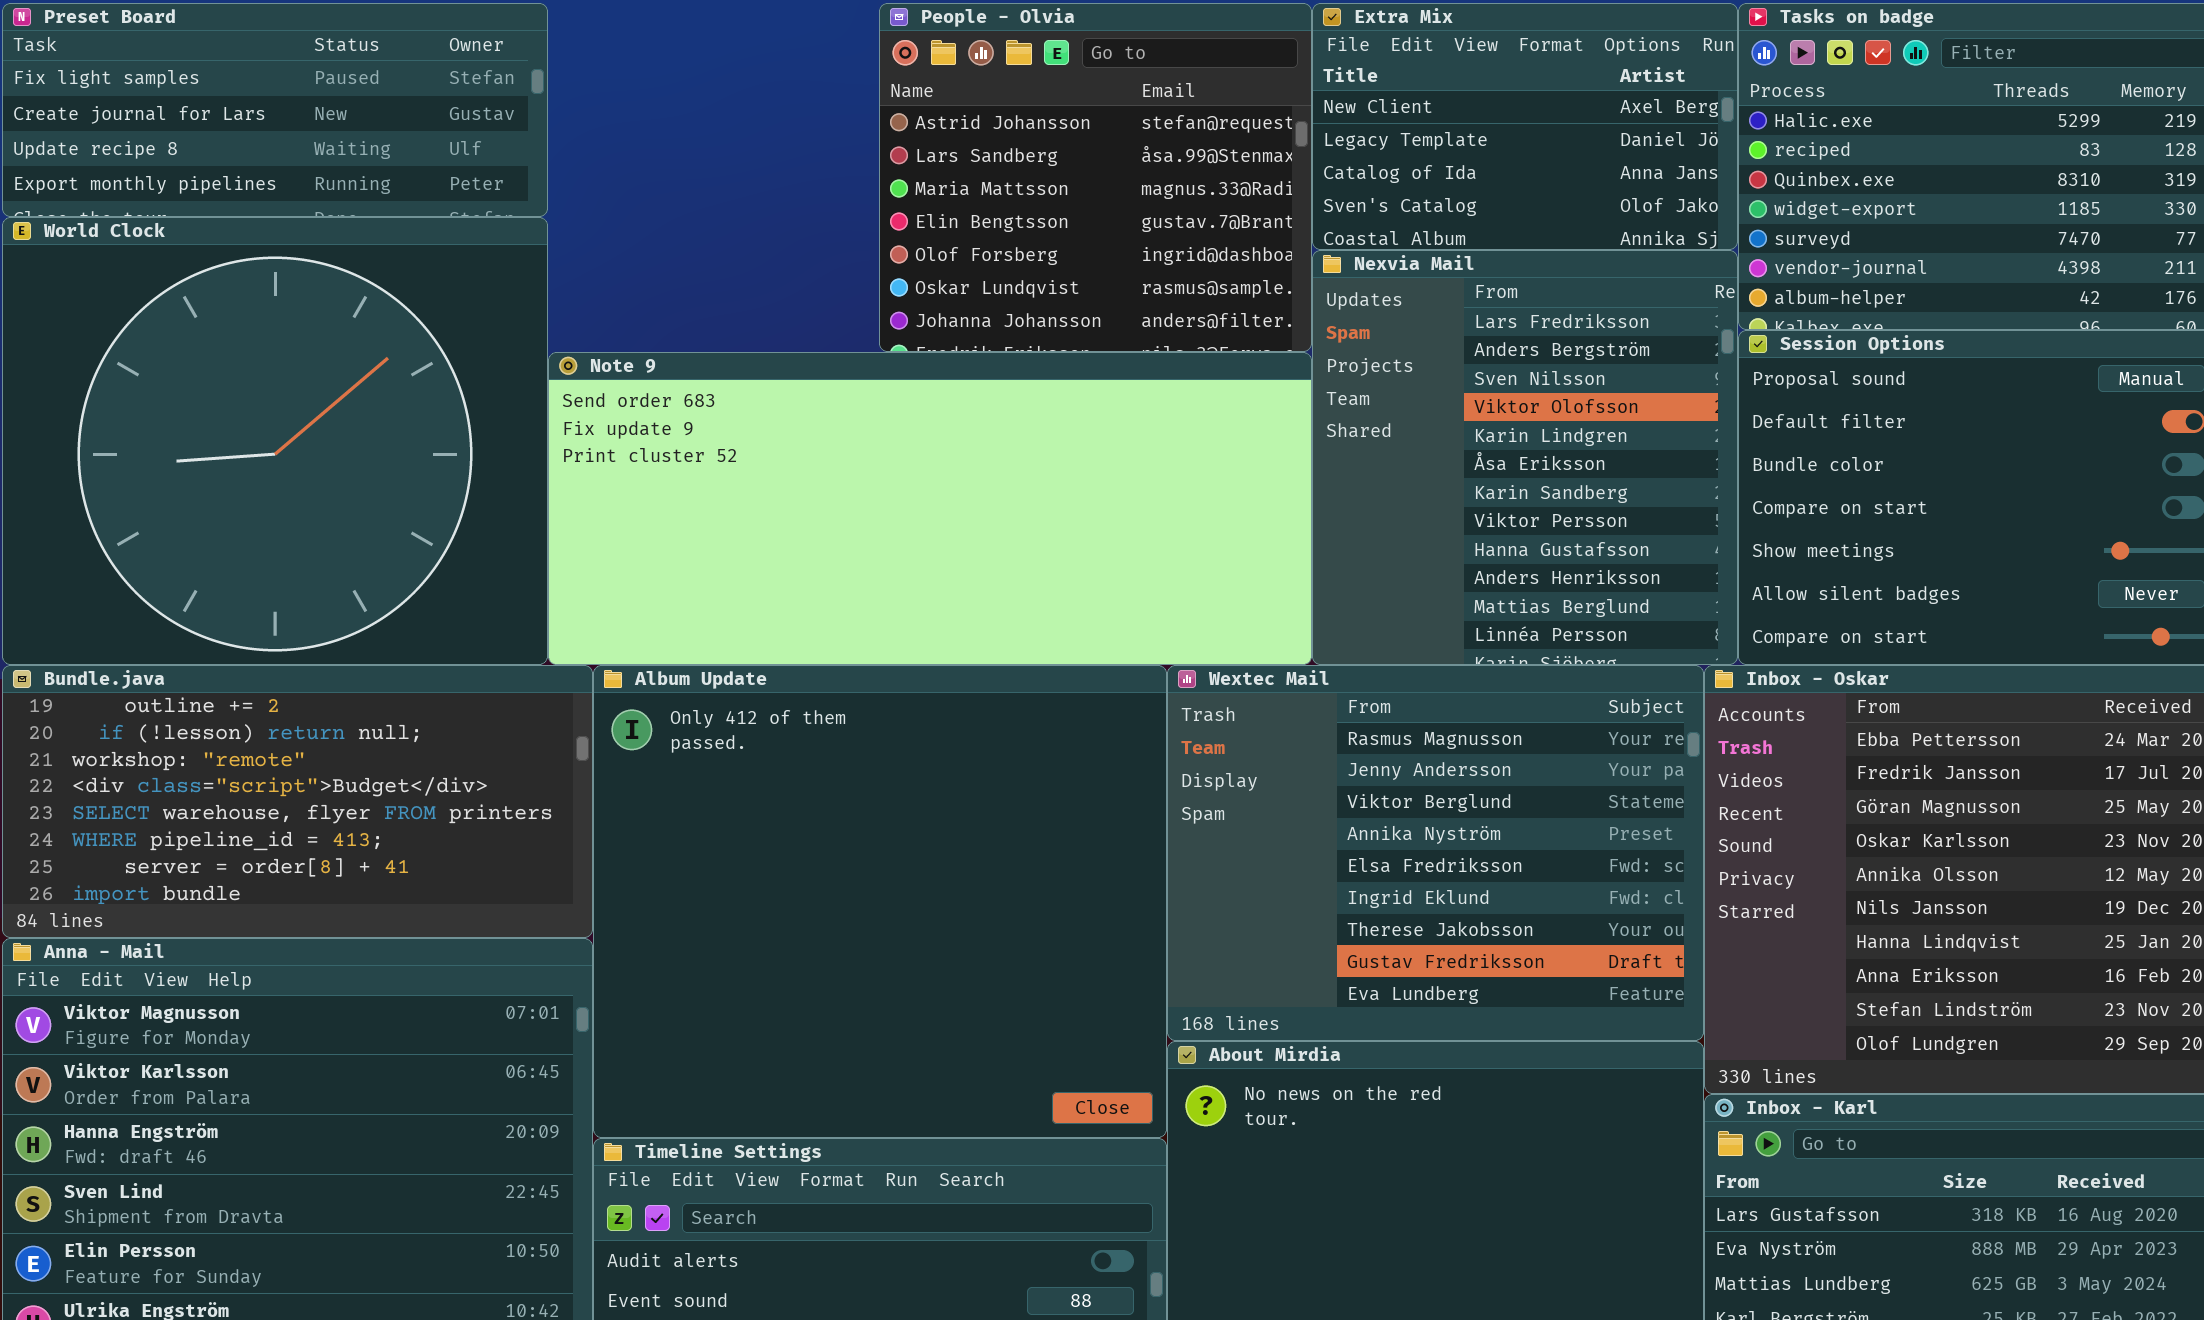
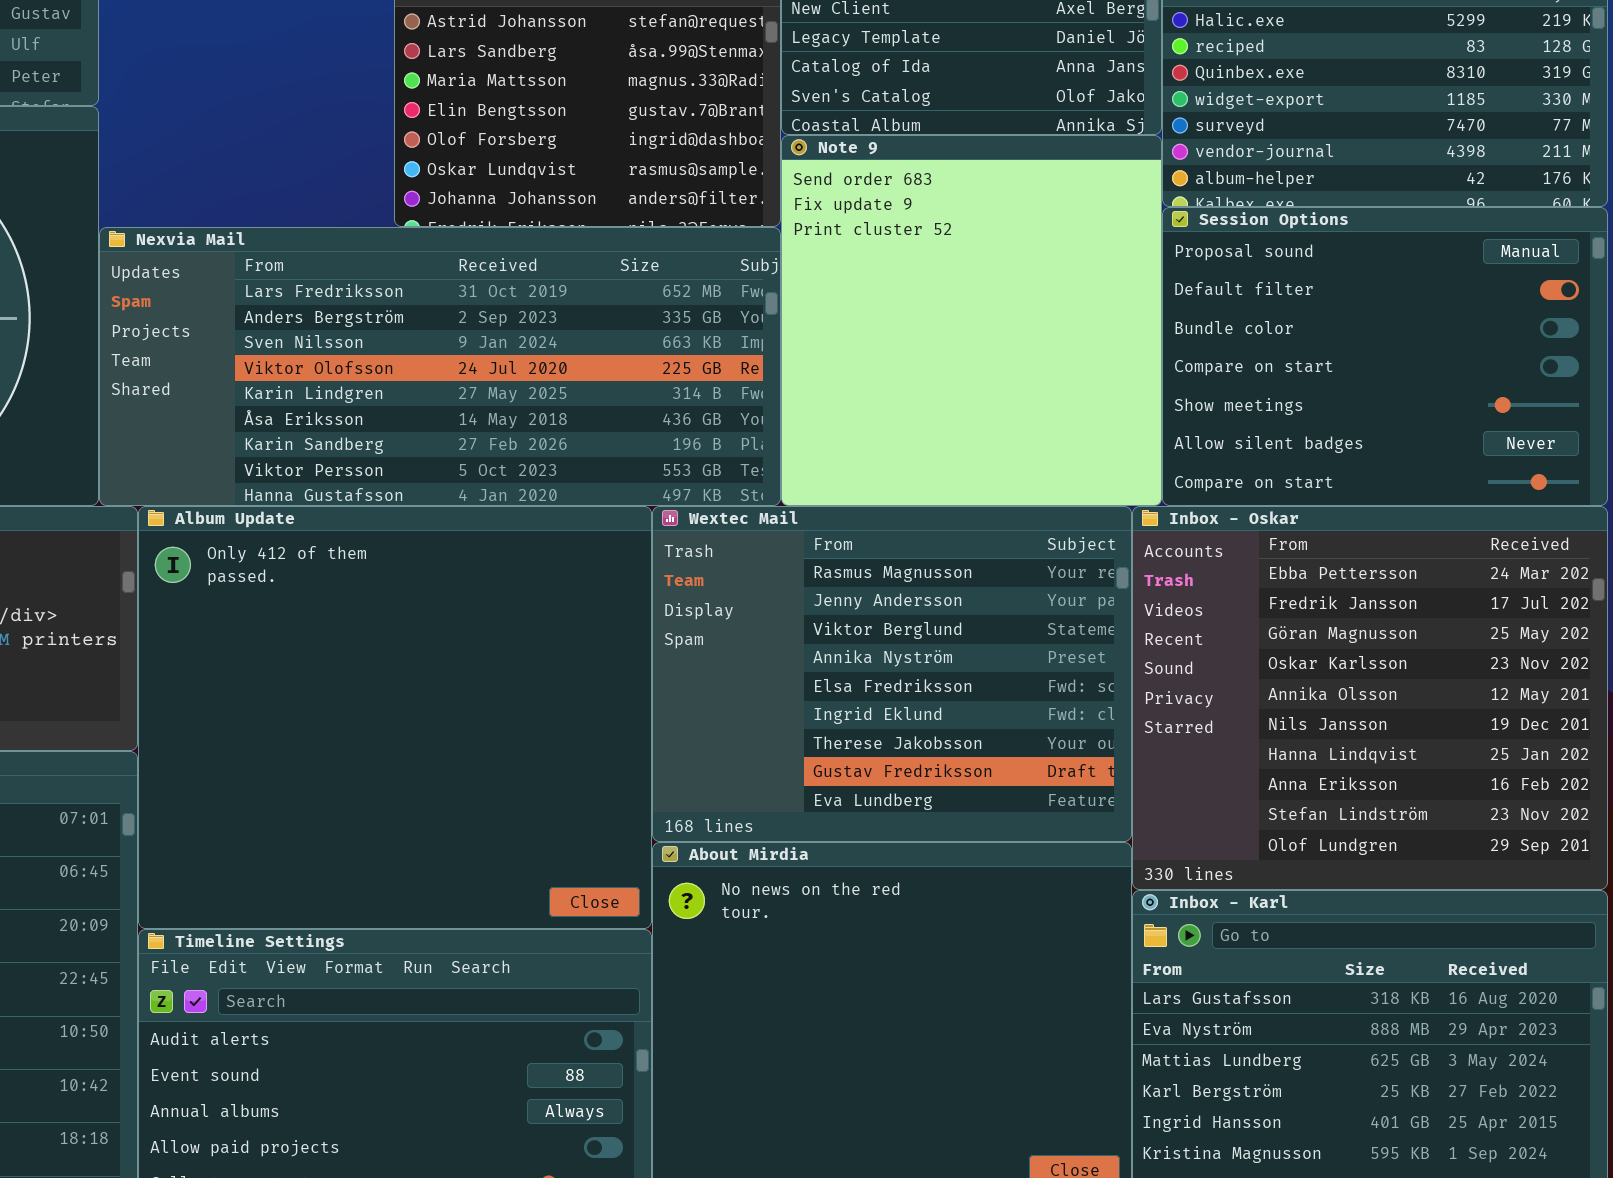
Nexvia Mail: [1312,250,1738,665] -> [99,227,781,506], moved, resized
Note 9: [548,352,1312,665] -> [781,135,1162,506], moved, resized

